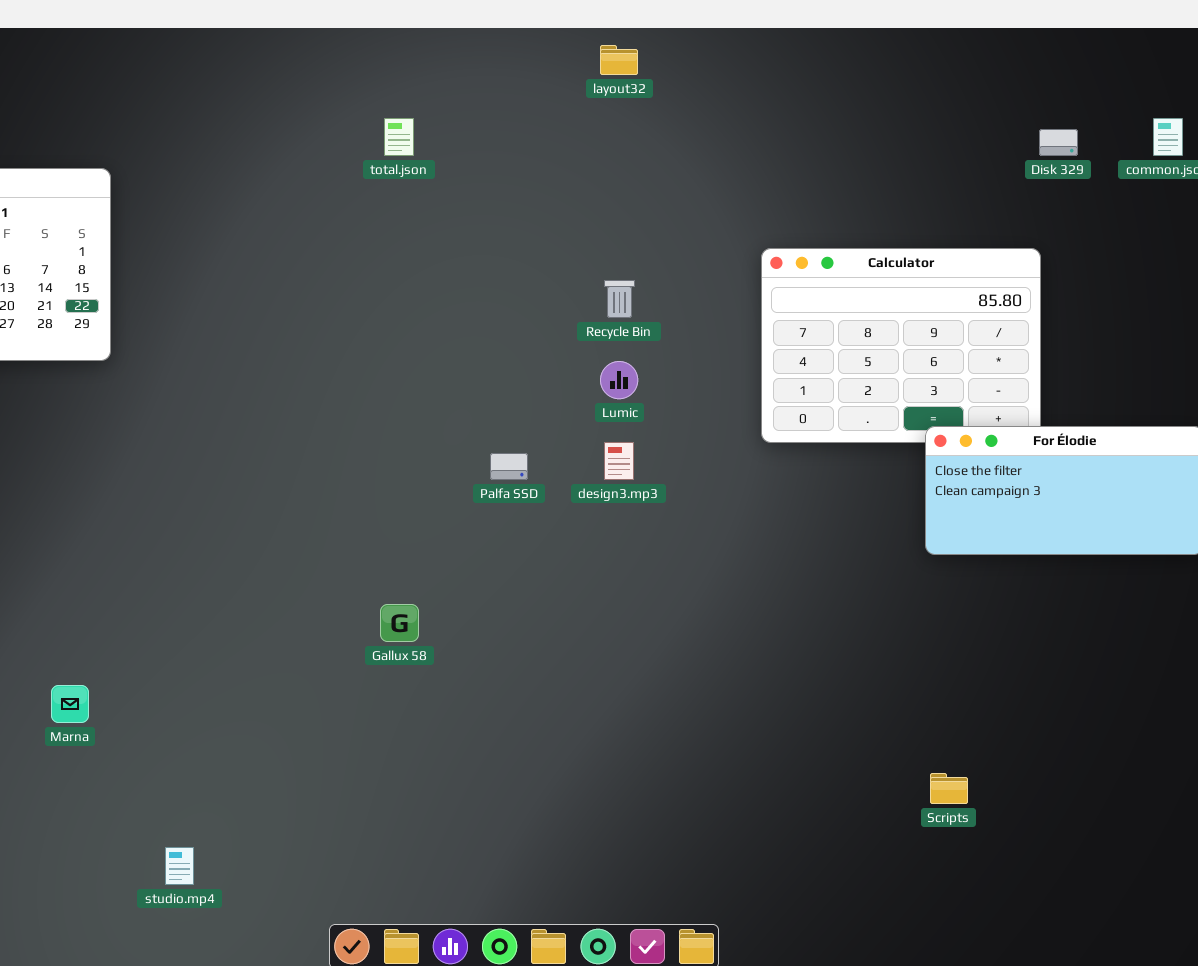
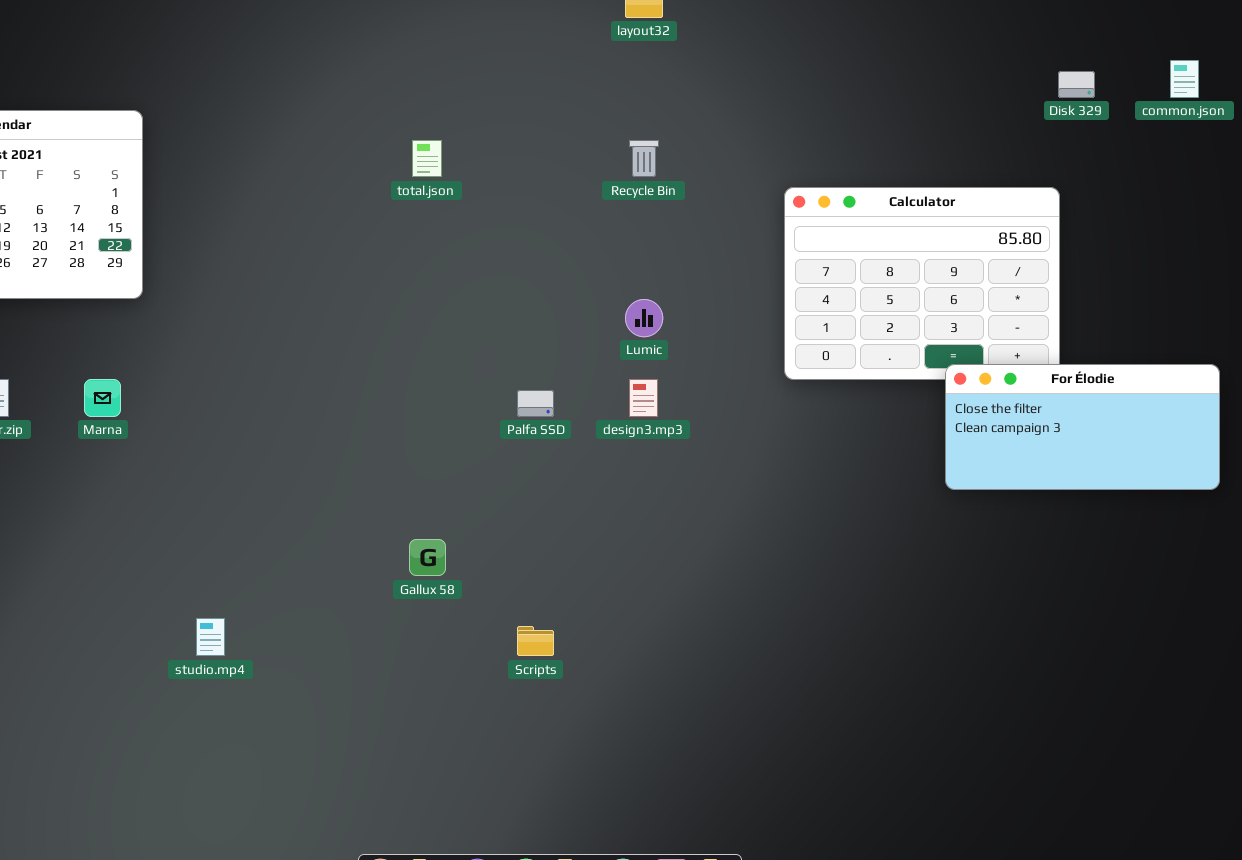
total.json: [384,118,414,156] -> [412,140,442,177], moved
Recycle Bin: [604,280,635,318] -> [629,140,659,177], moved
Marna: [51,685,89,723] -> [84,379,121,417], moved
Scripts: [930,773,968,804] -> [517,626,554,656], moved
studio.mp4: [165,847,194,885] -> [196,618,225,656], moved

